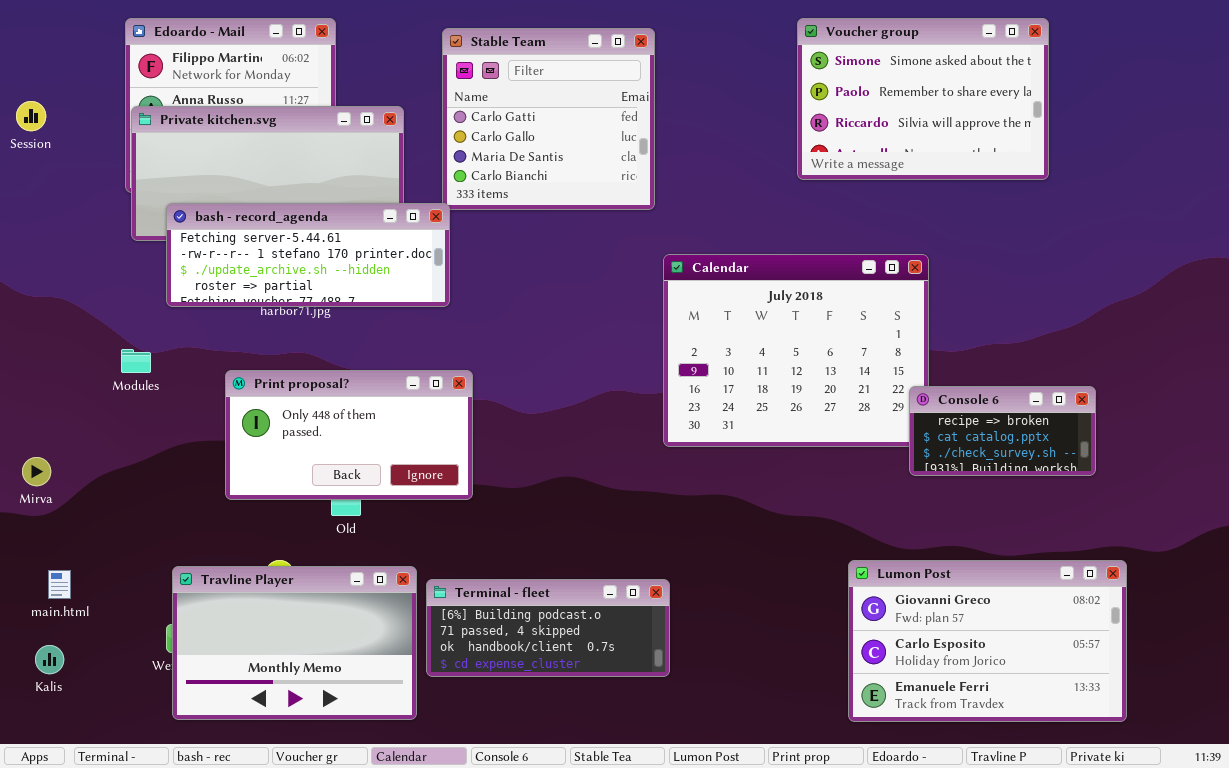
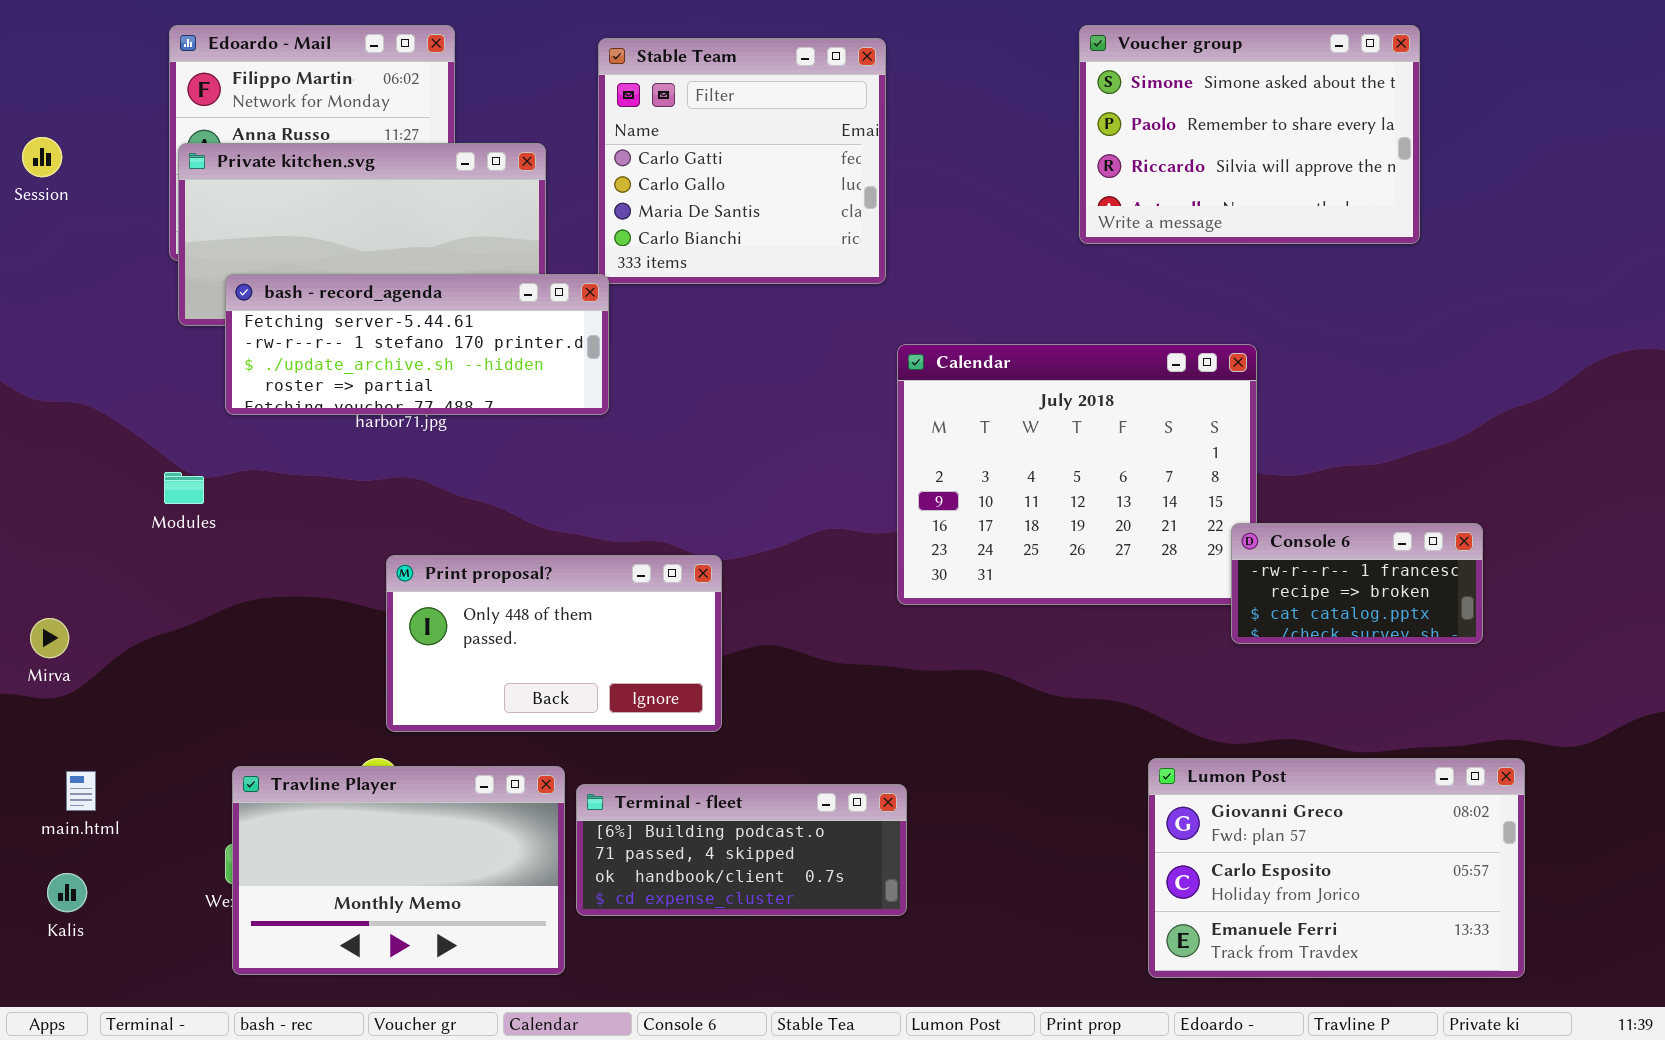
Print proposal?: [225,370,473,500] -> [386,555,722,732], moved
Console 6: [909,386,1096,476] -> [1231,523,1483,644], scrolled up 1 row

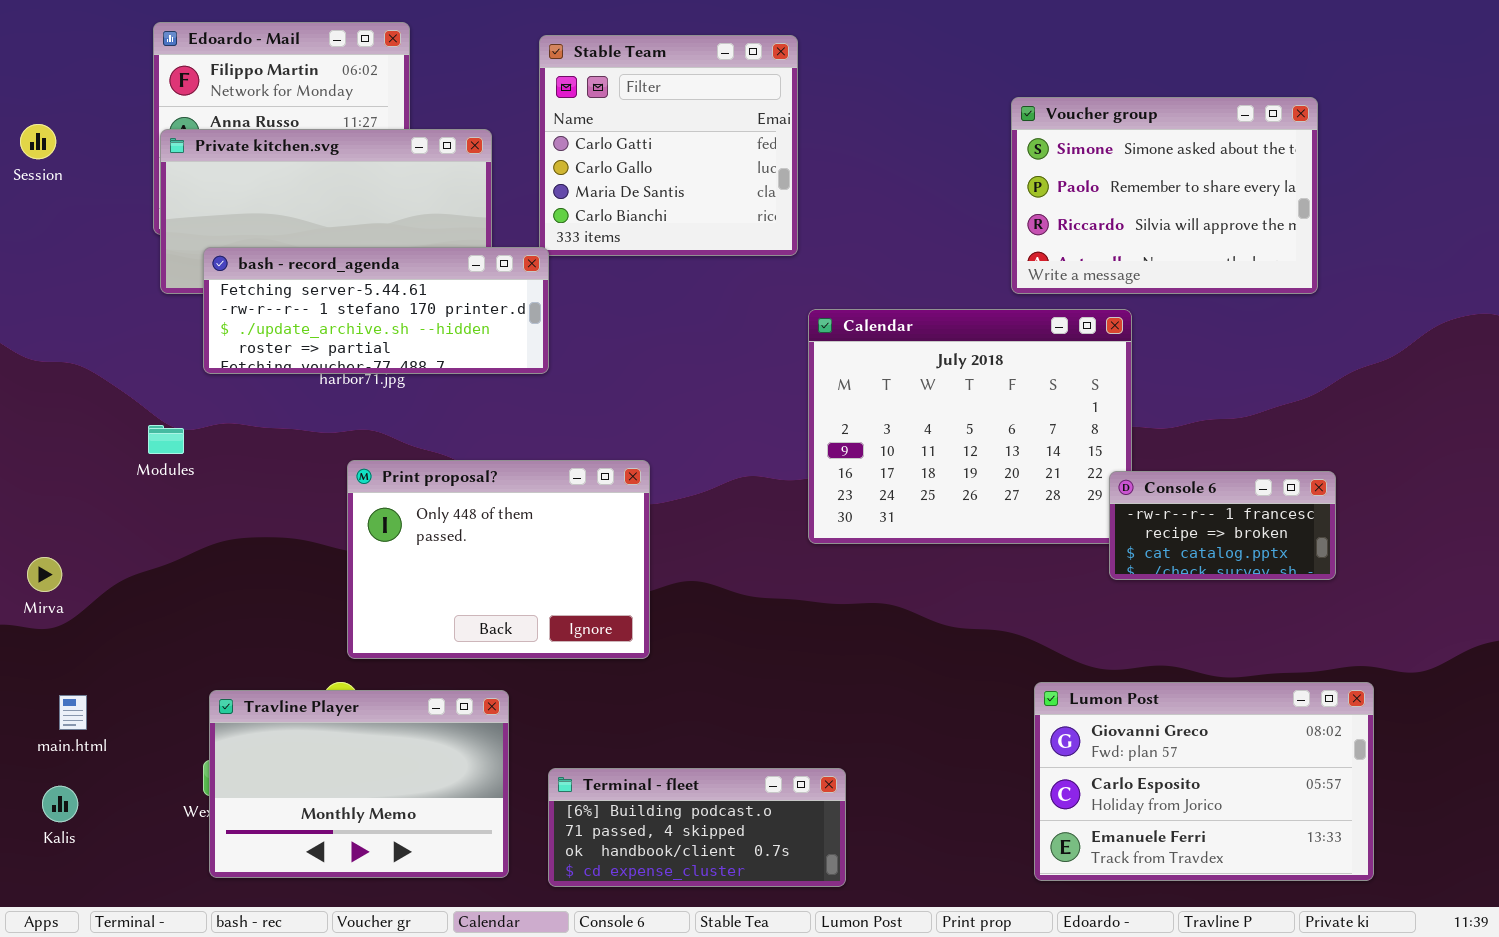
Voucher group: [1079,25,1420,244] -> [1011,97,1318,294], moved
Print proposal?: [386,555,722,732] -> [347,460,650,659], resized
Terminal - fleet: [576,784,907,916] -> [548,768,846,887], moved

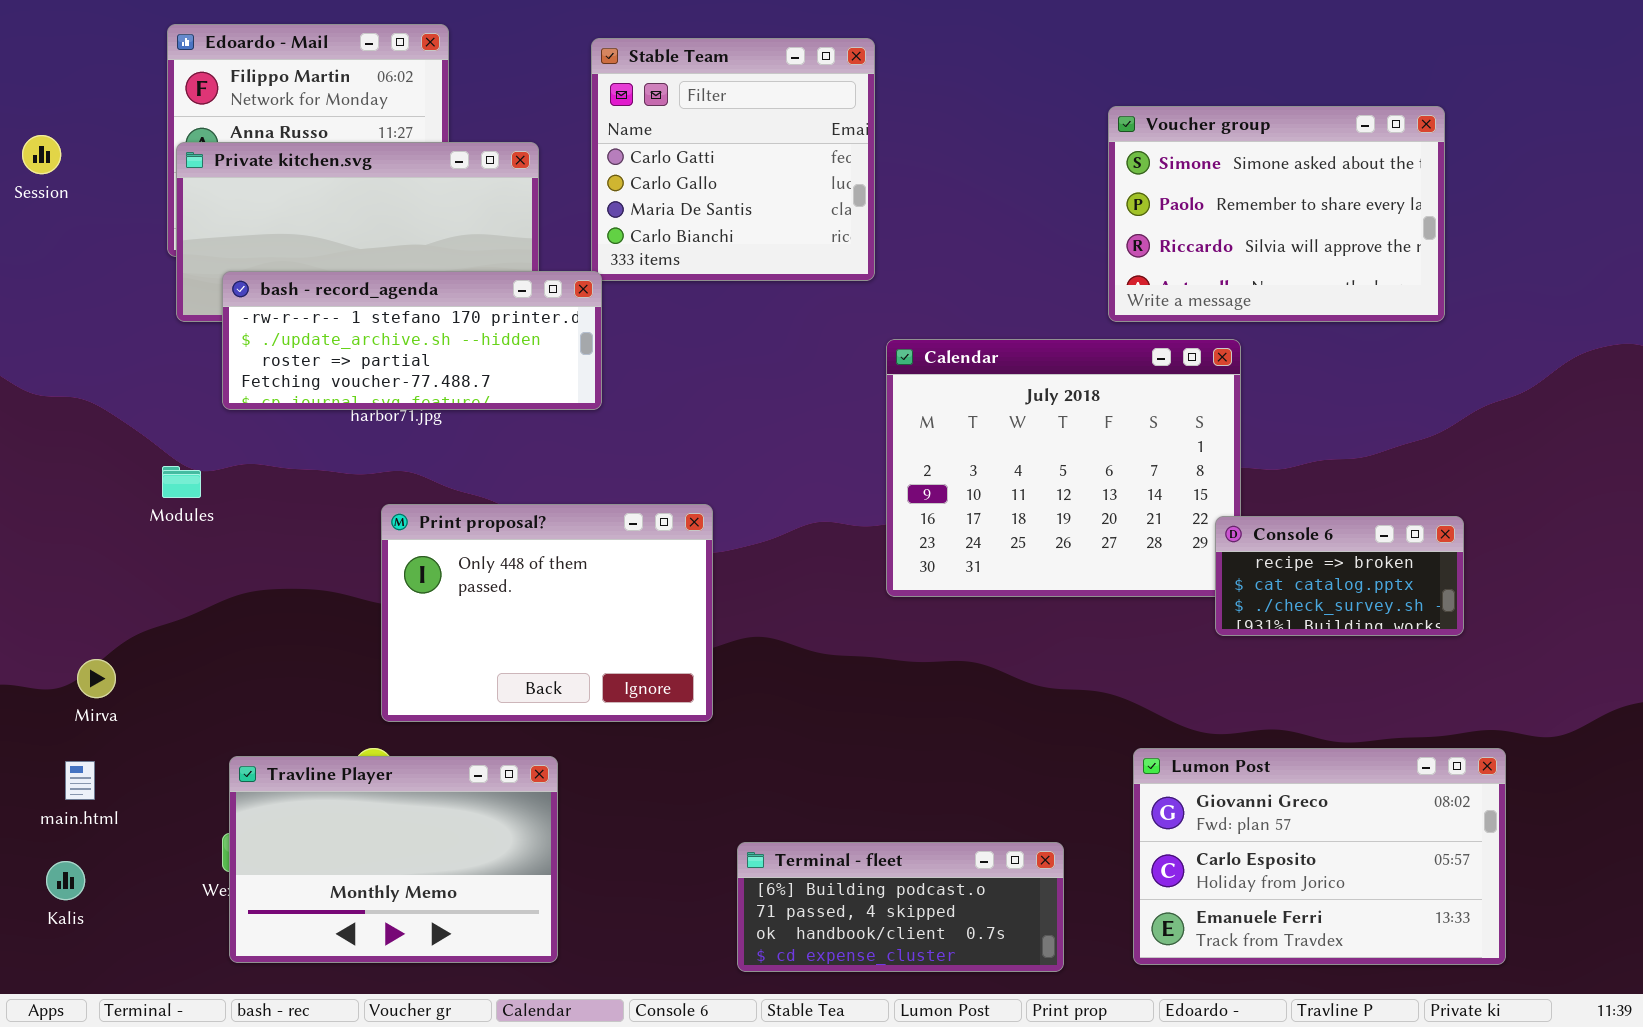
bash - record_agenda: [203,247,549,374] -> [222,271,602,410], scrolled down 1 row
Console 6: [1109,471,1336,580] -> [1215,516,1464,636], scrolled down 1 row
Mirva: [27,557,62,592] -> [77,659,116,698], moved
Terminal - fleet: [548,768,846,887] -> [737,842,1064,972], moved

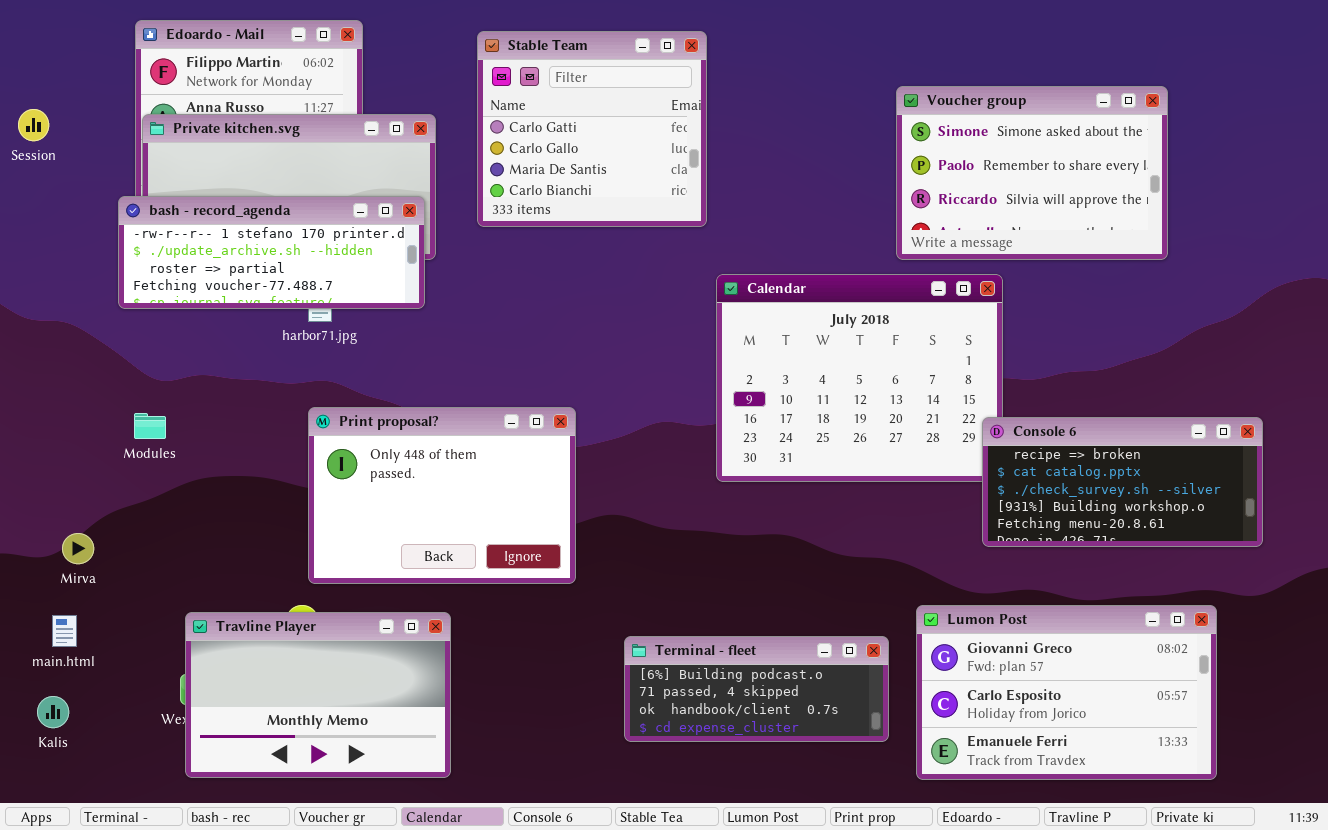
bash - record_agenda: [222,271,602,410] -> [118,196,425,309], moved
Modules: [162,466,201,498] -> [134,413,166,439], moved
Console 6: [1215,516,1464,636] -> [982,417,1263,547], resized
Terminal - fleet: [737,842,1064,972] -> [624,636,889,742], moved

